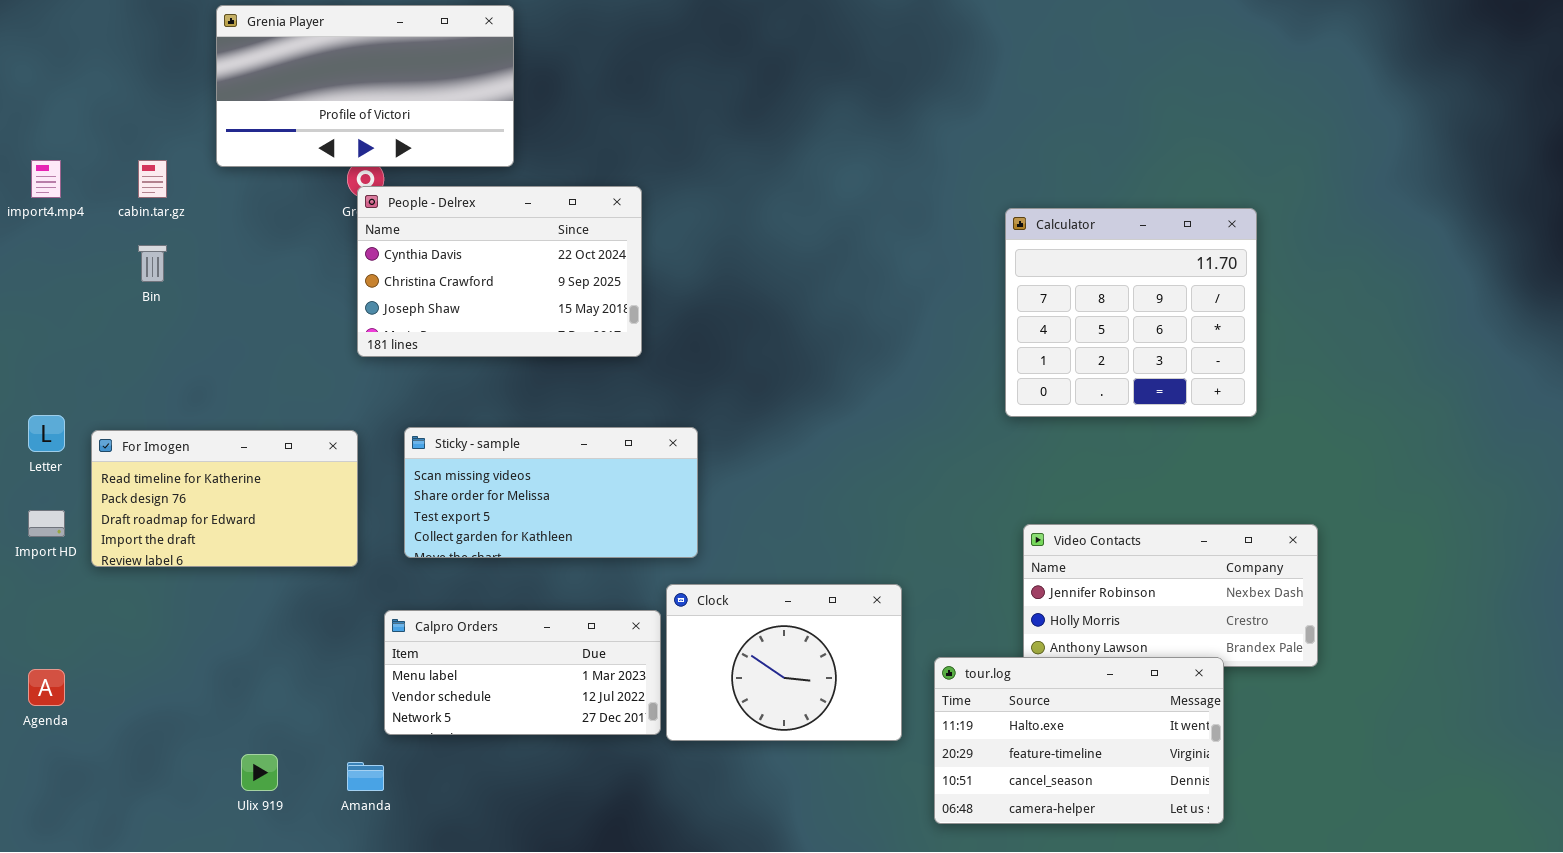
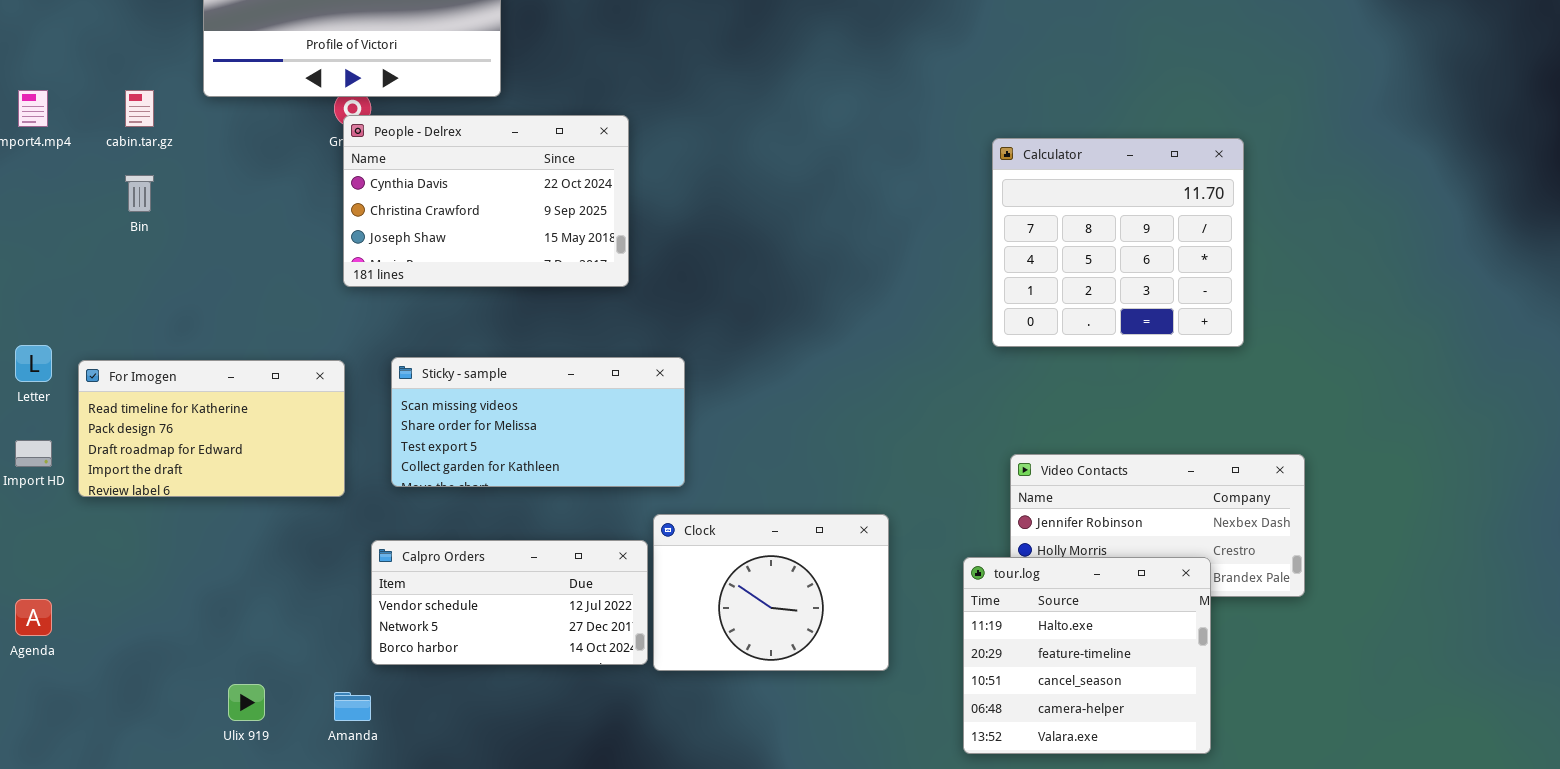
Calpro Orders: [384,610,661,735] -> [371,540,648,665], scrolled down 1 row
tour.log: [934,657,1224,824] -> [963,557,1211,754], resized

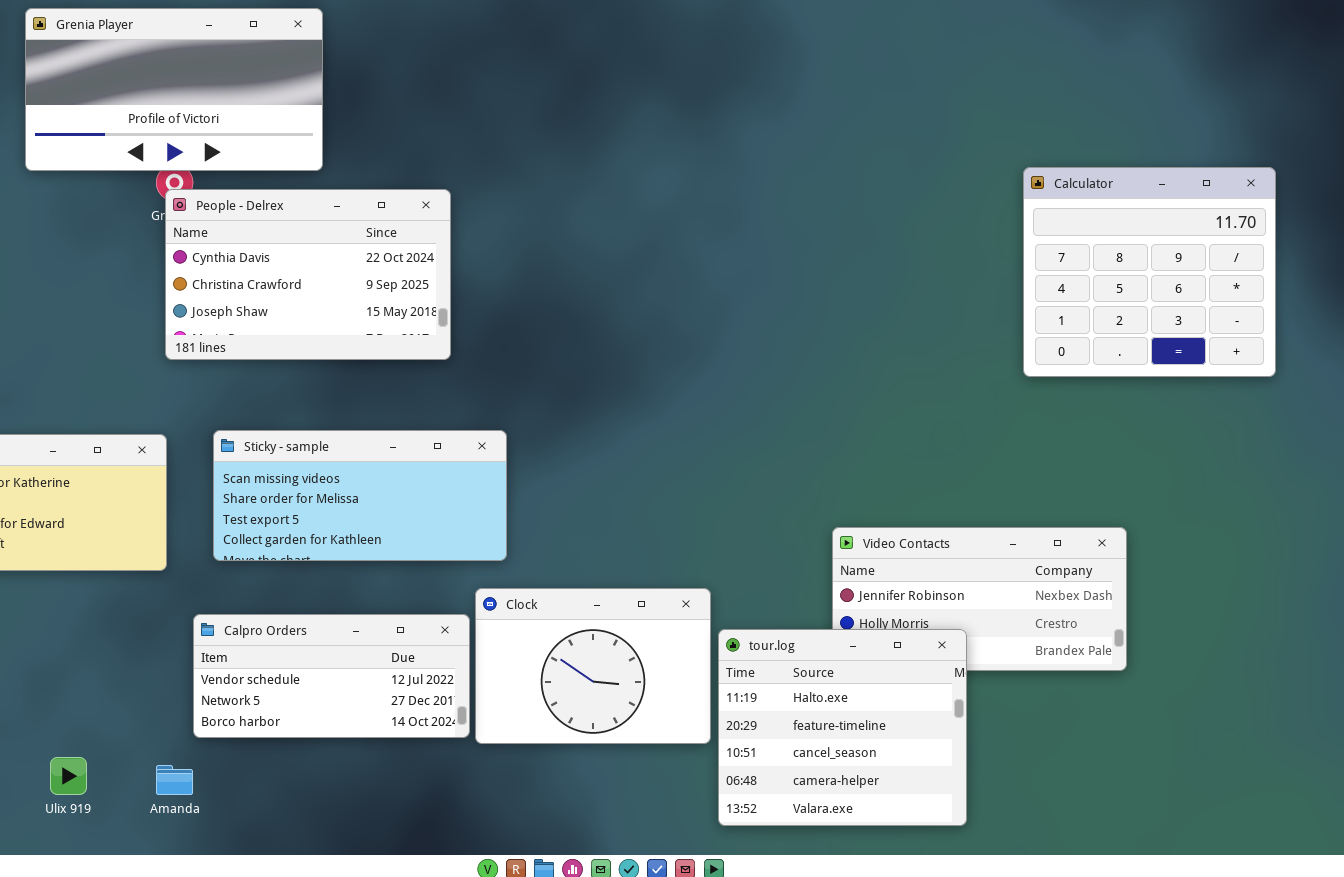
Calculator: [992,138,1244,347] -> [1023,167,1276,377], moved
tour.log: [963,557,1211,754] -> [718,629,967,826], moved

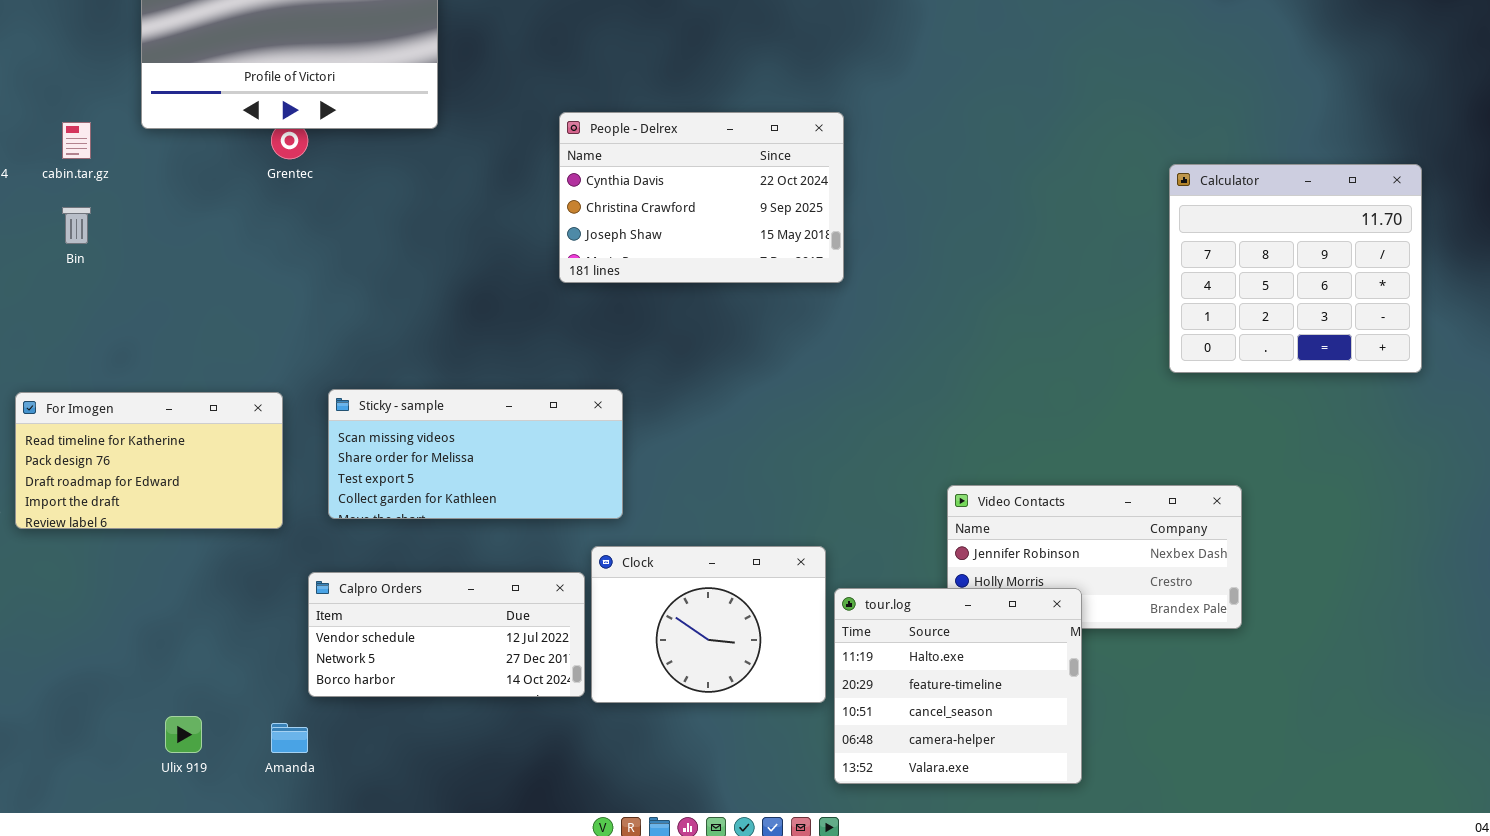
Calculator: [1023,167,1276,377] -> [1169,164,1422,373], moved
People - Delrex: [165,189,451,360] -> [559,112,844,283], moved

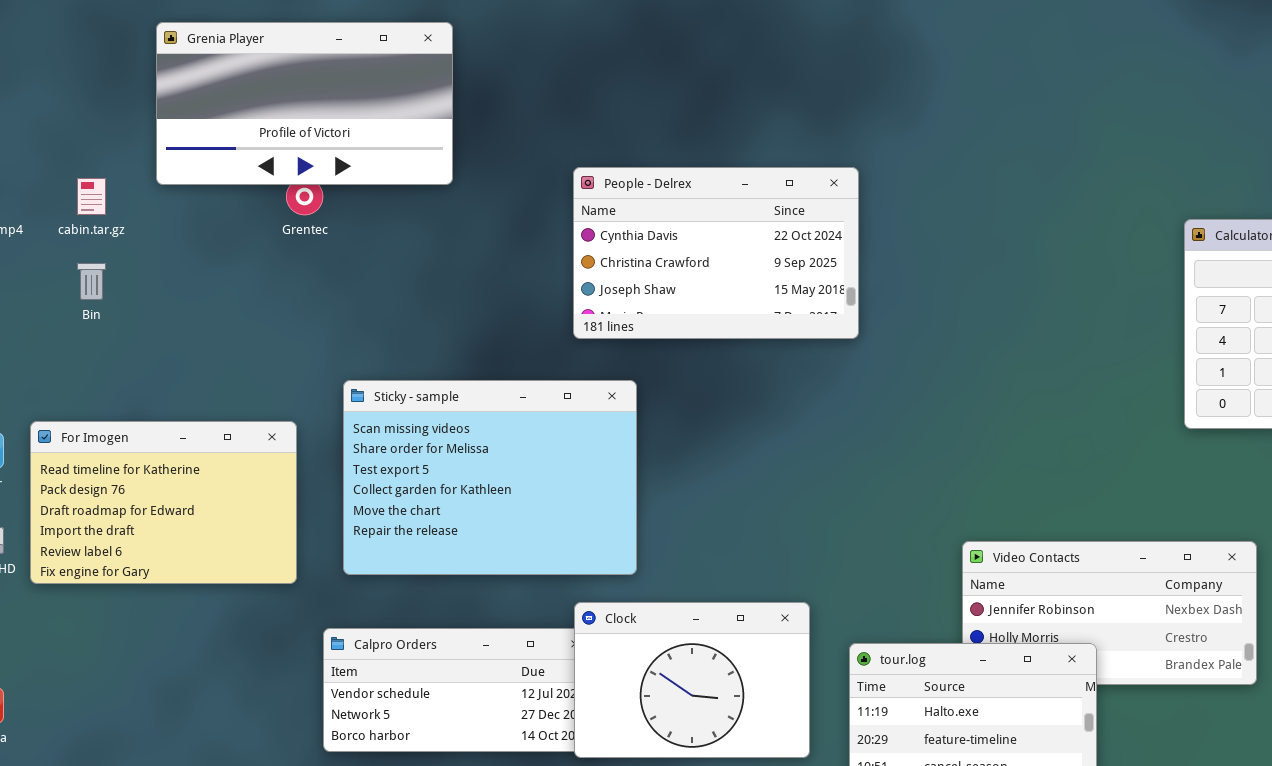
Sticky - sample: [328,389,623,519] -> [343,380,637,575], resized
For Imogen: [15,392,283,529] -> [30,421,297,584], resized
Clock: [591,546,826,703] -> [574,602,810,758], moved

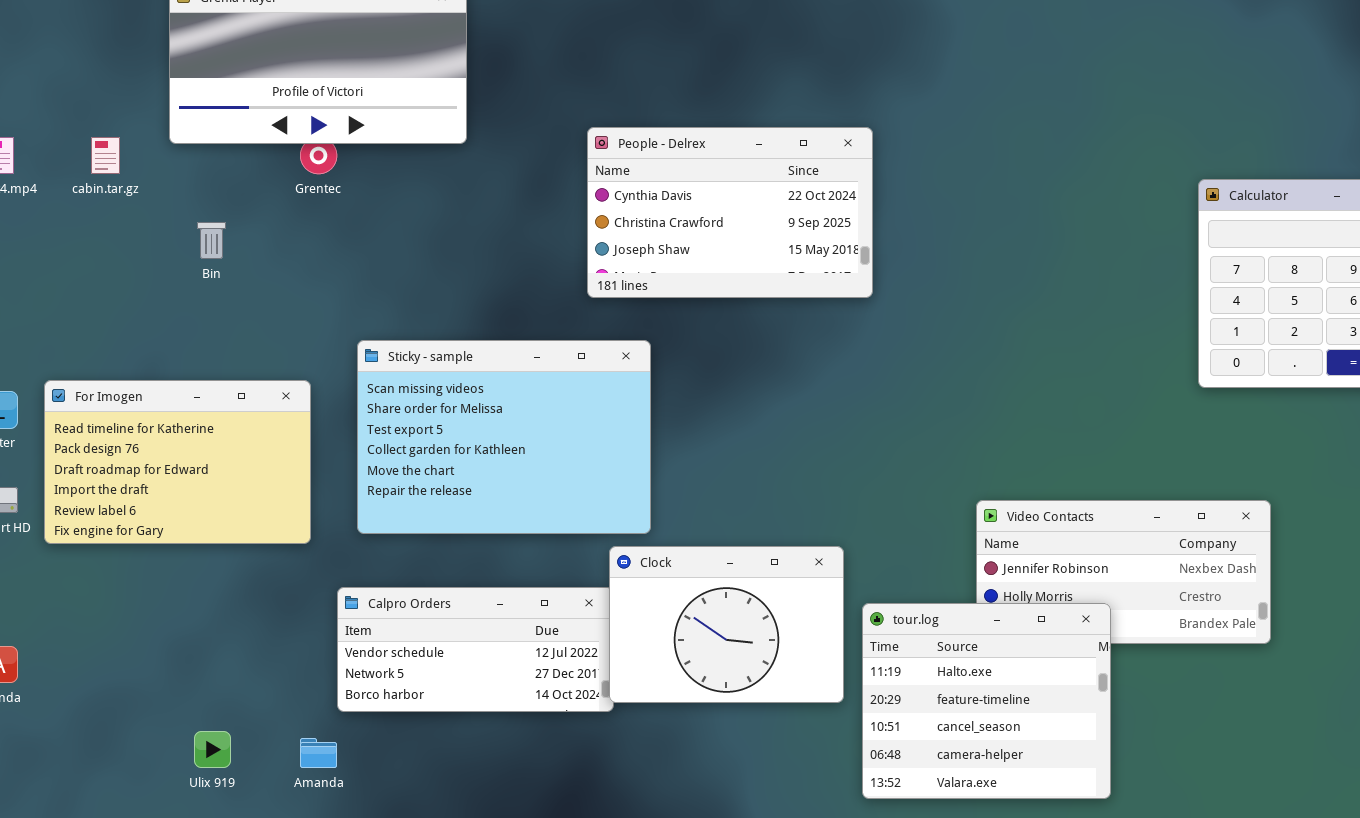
Bin: [77,263,106,300] -> [197,222,226,259], moved
Clock: [574,602,810,758] -> [609,546,844,703], moved

